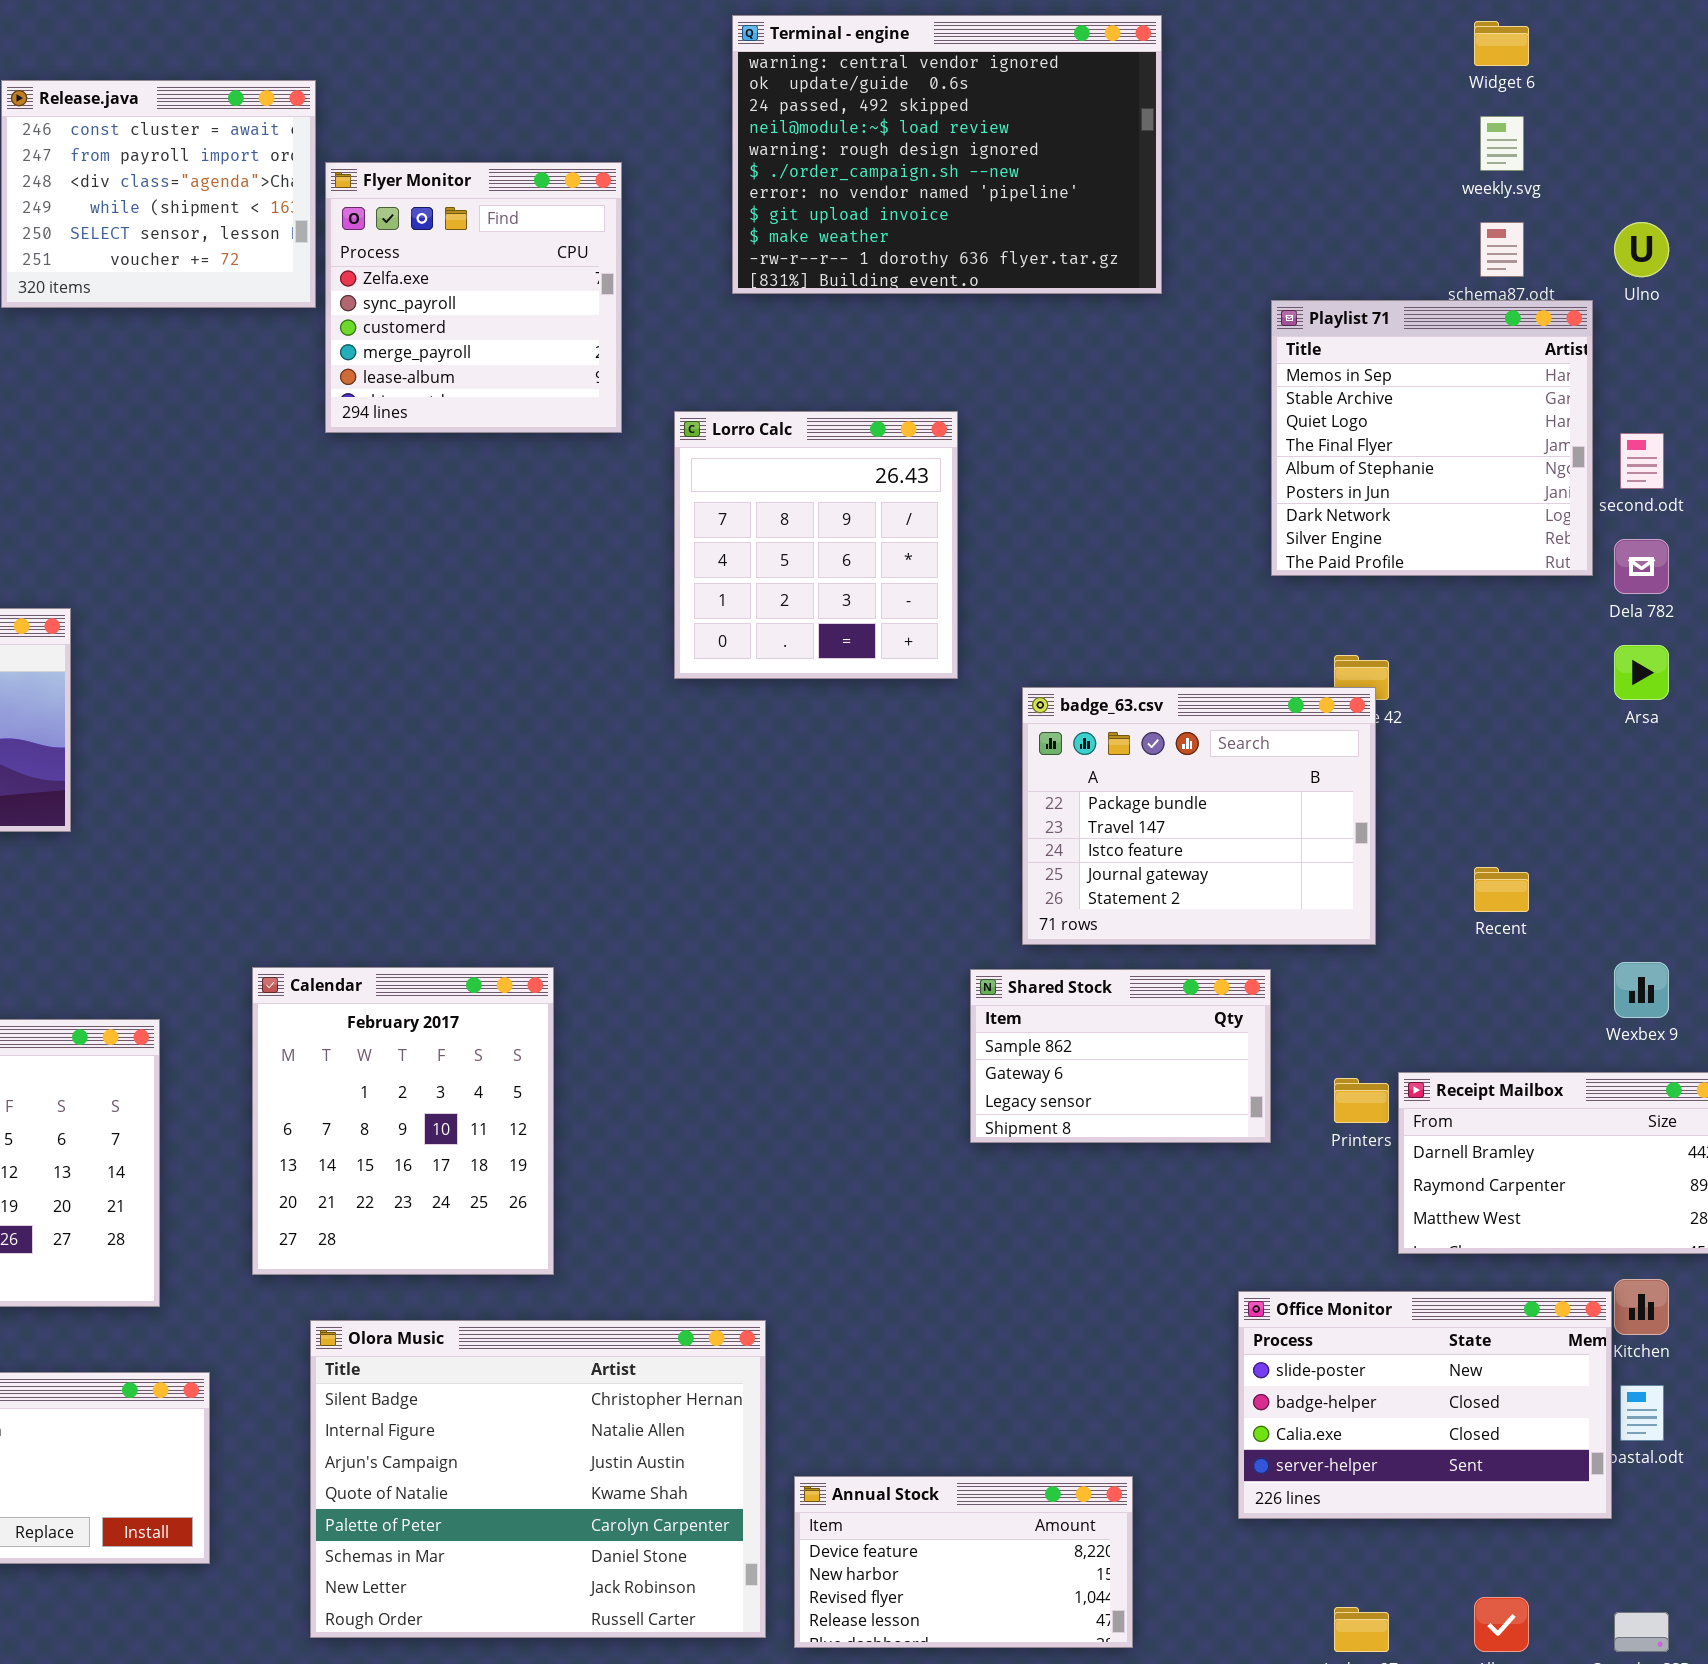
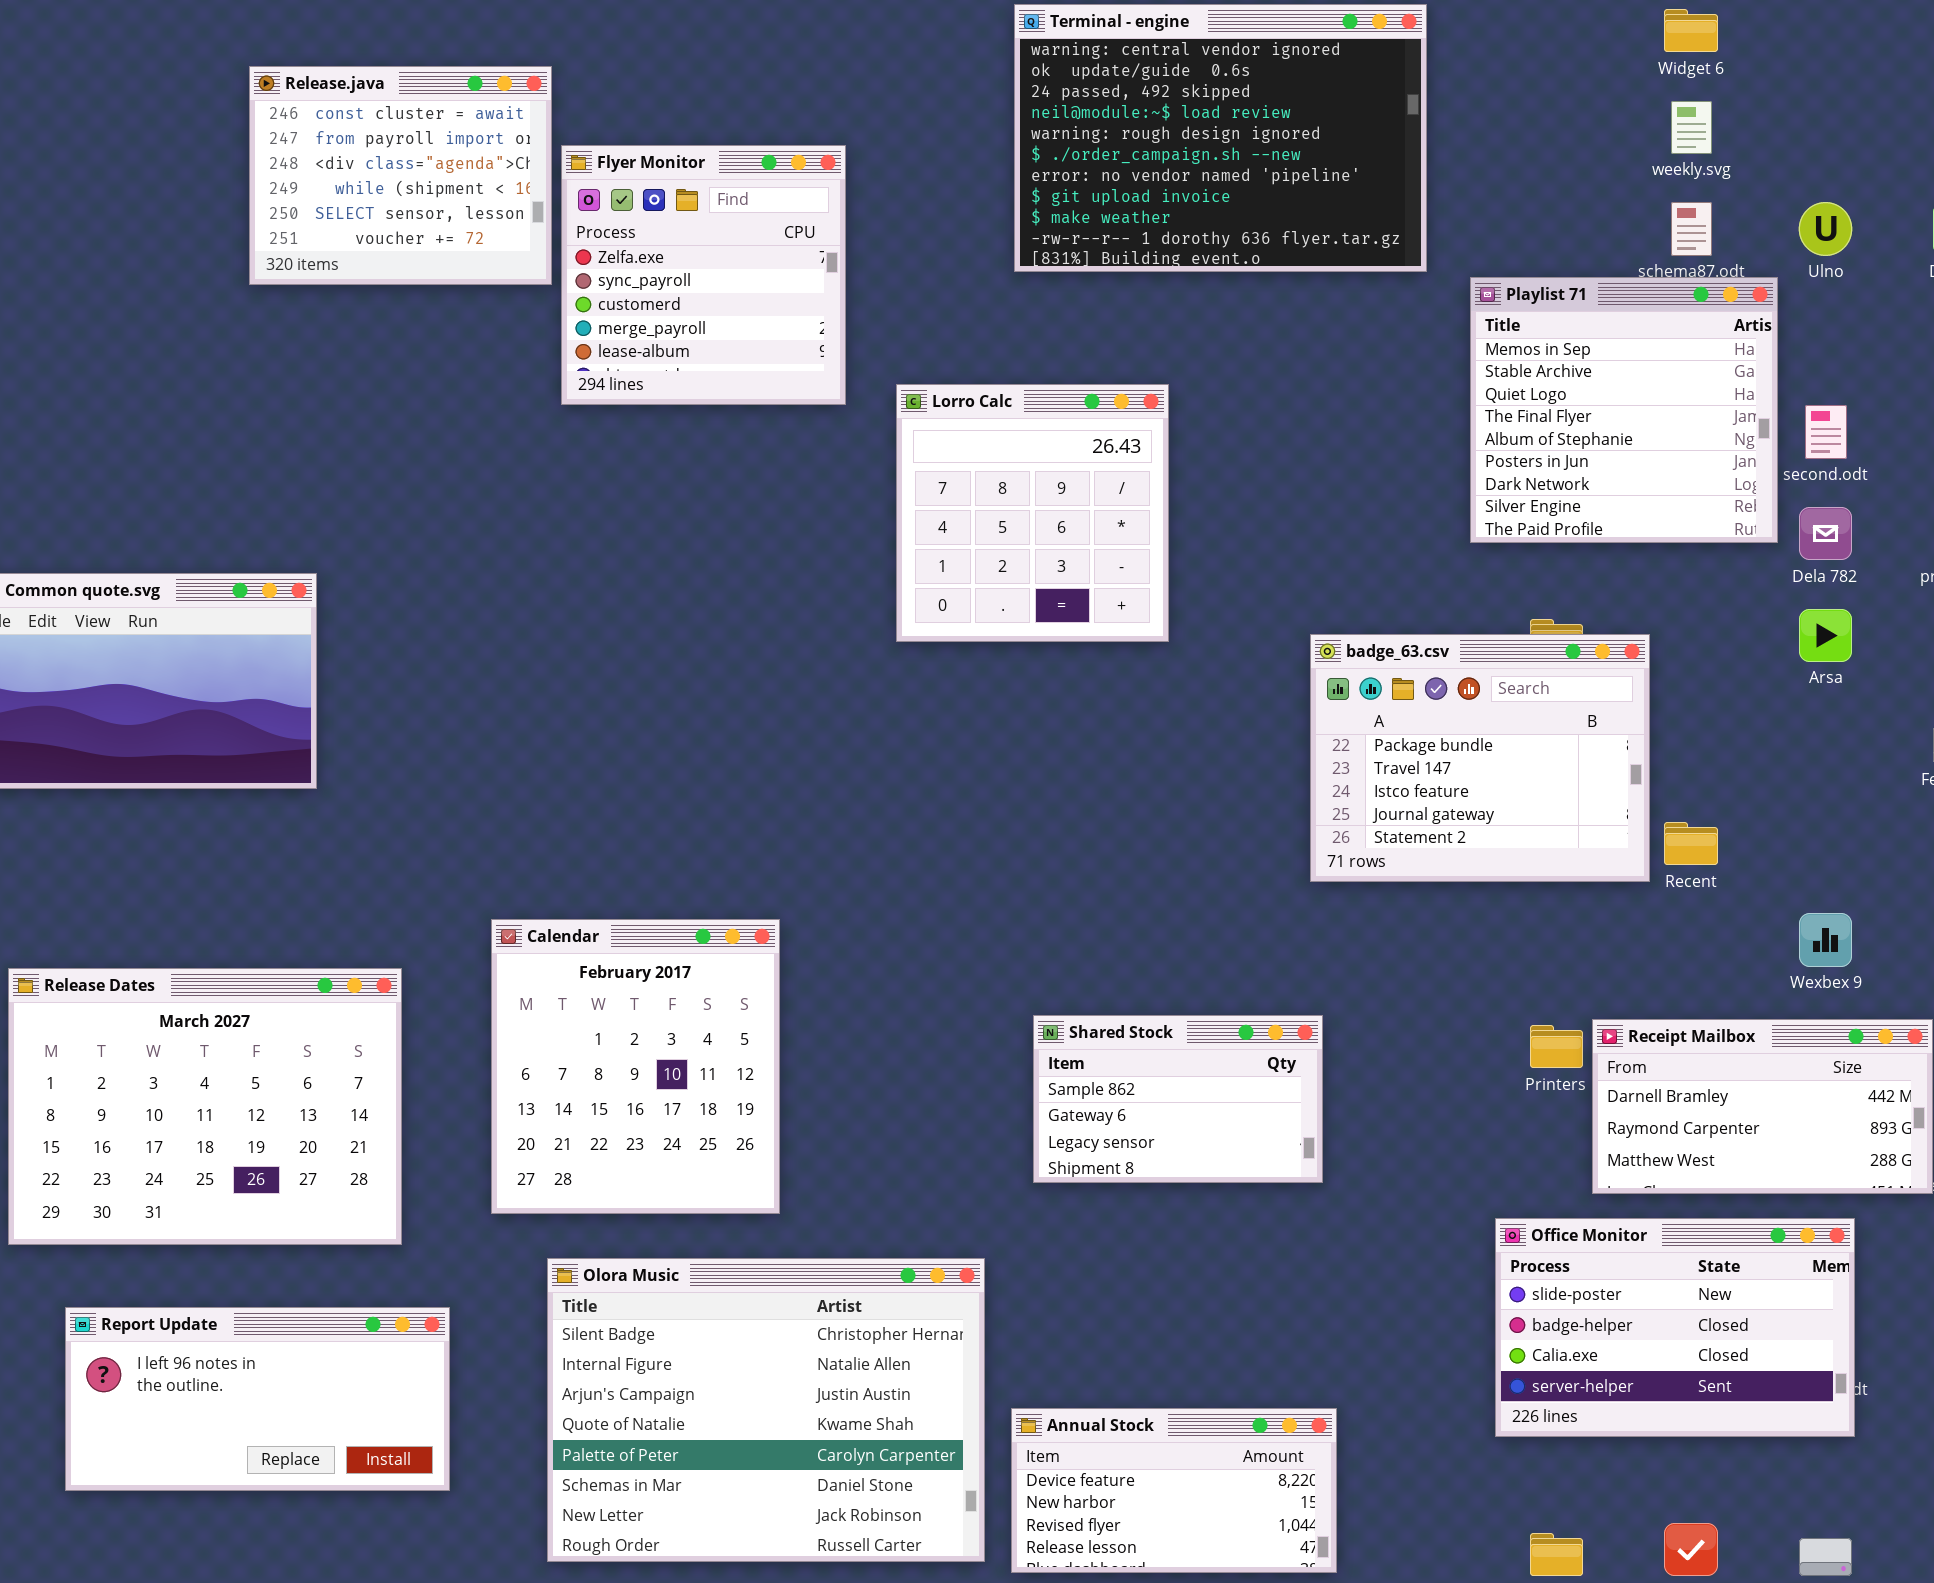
Terminal - engine: [732,15,1162,294] -> [1014,4,1427,272], moved
badge_63.csv: [1022,687,1376,945] -> [1310,634,1650,882], moved
Shared Stock: [970,969,1271,1143] -> [1033,1015,1323,1183], moved
Office Monitor: [1238,1291,1612,1519] -> [1495,1218,1855,1437], moved

